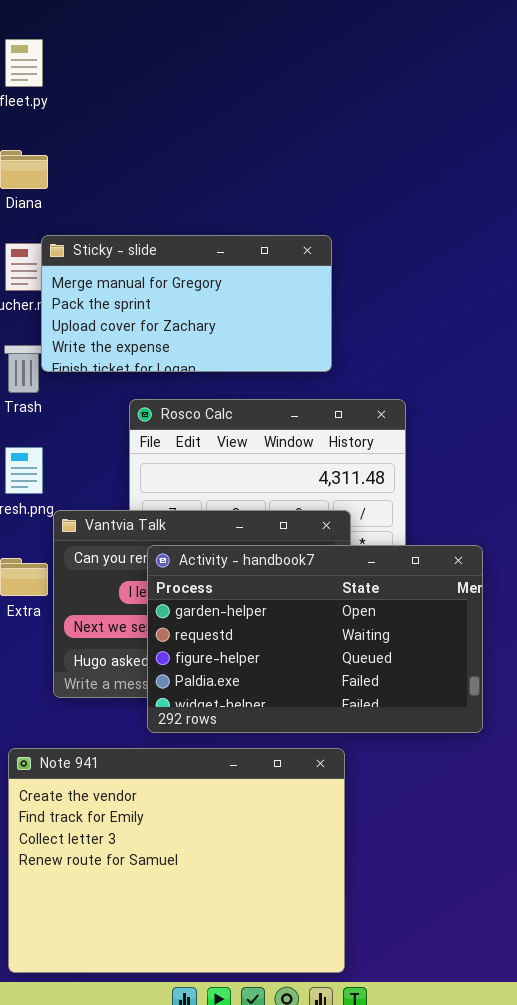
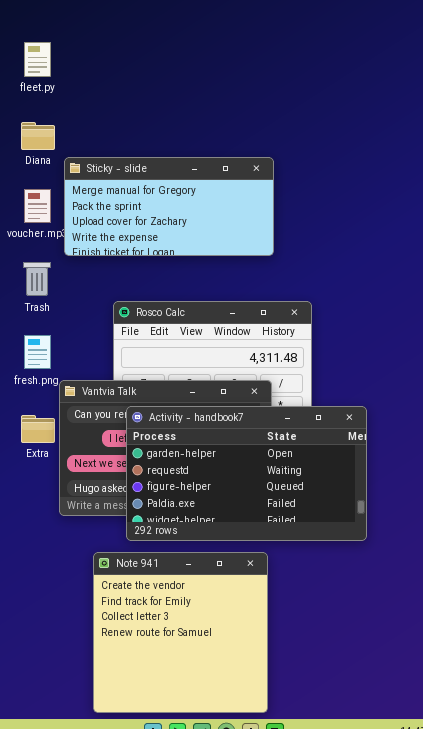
Sticky - slide: [41,235,332,372] -> [64,157,274,256], moved
Note 941: [8,748,345,973] -> [93,552,268,713], resized

